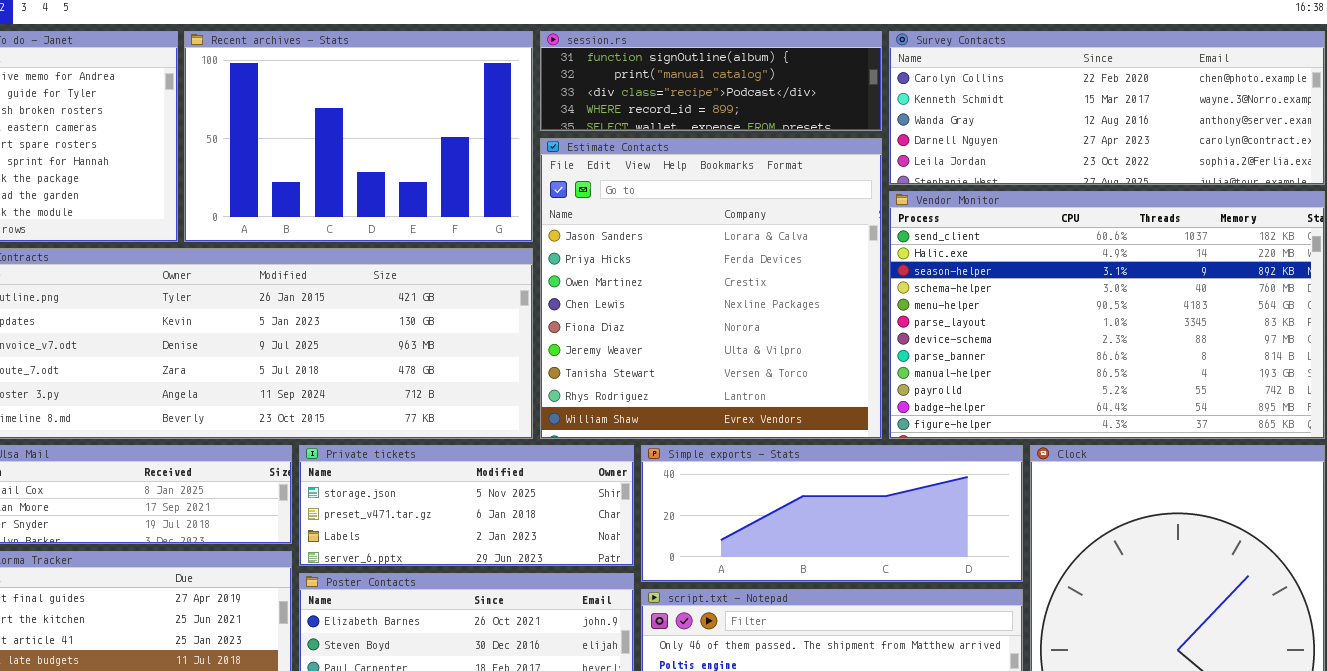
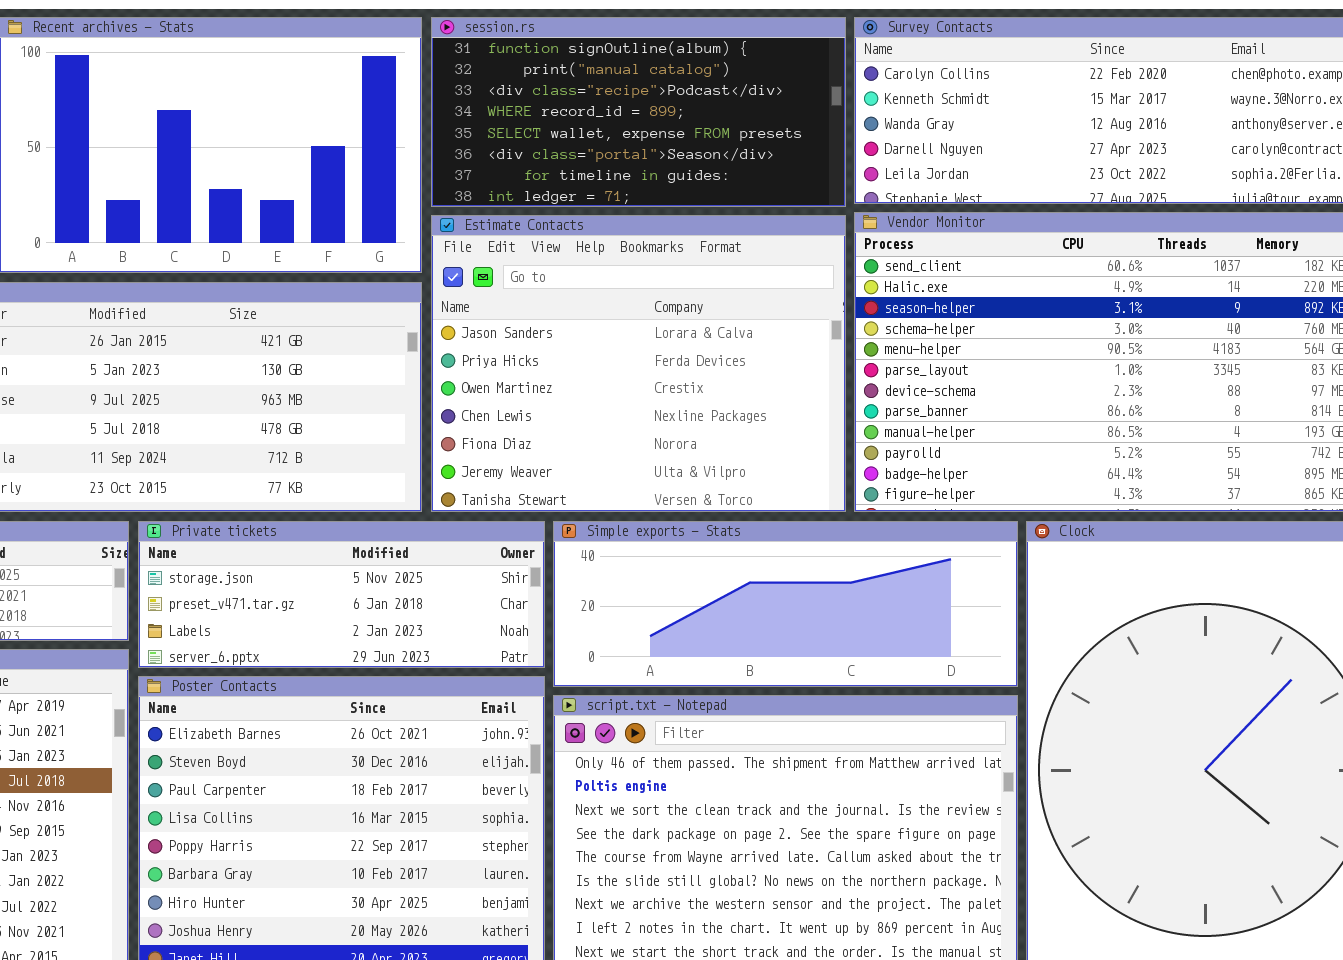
session.rs: [540,31,882,131] -> [431,17,846,207], resized
Estimate Contacts: [540,138,882,439] -> [431,215,846,512], resized

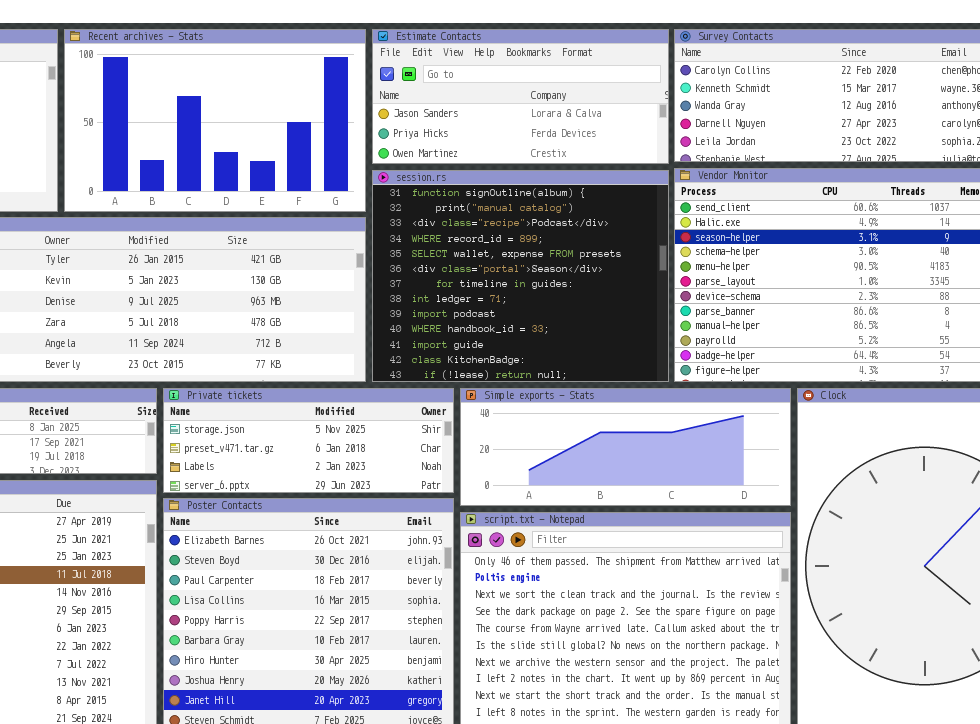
session.rs: [431,17,846,207] -> [372,170,669,382], moved, resized
Estimate Contacts: [431,215,846,512] -> [372,29,669,164], moved, resized

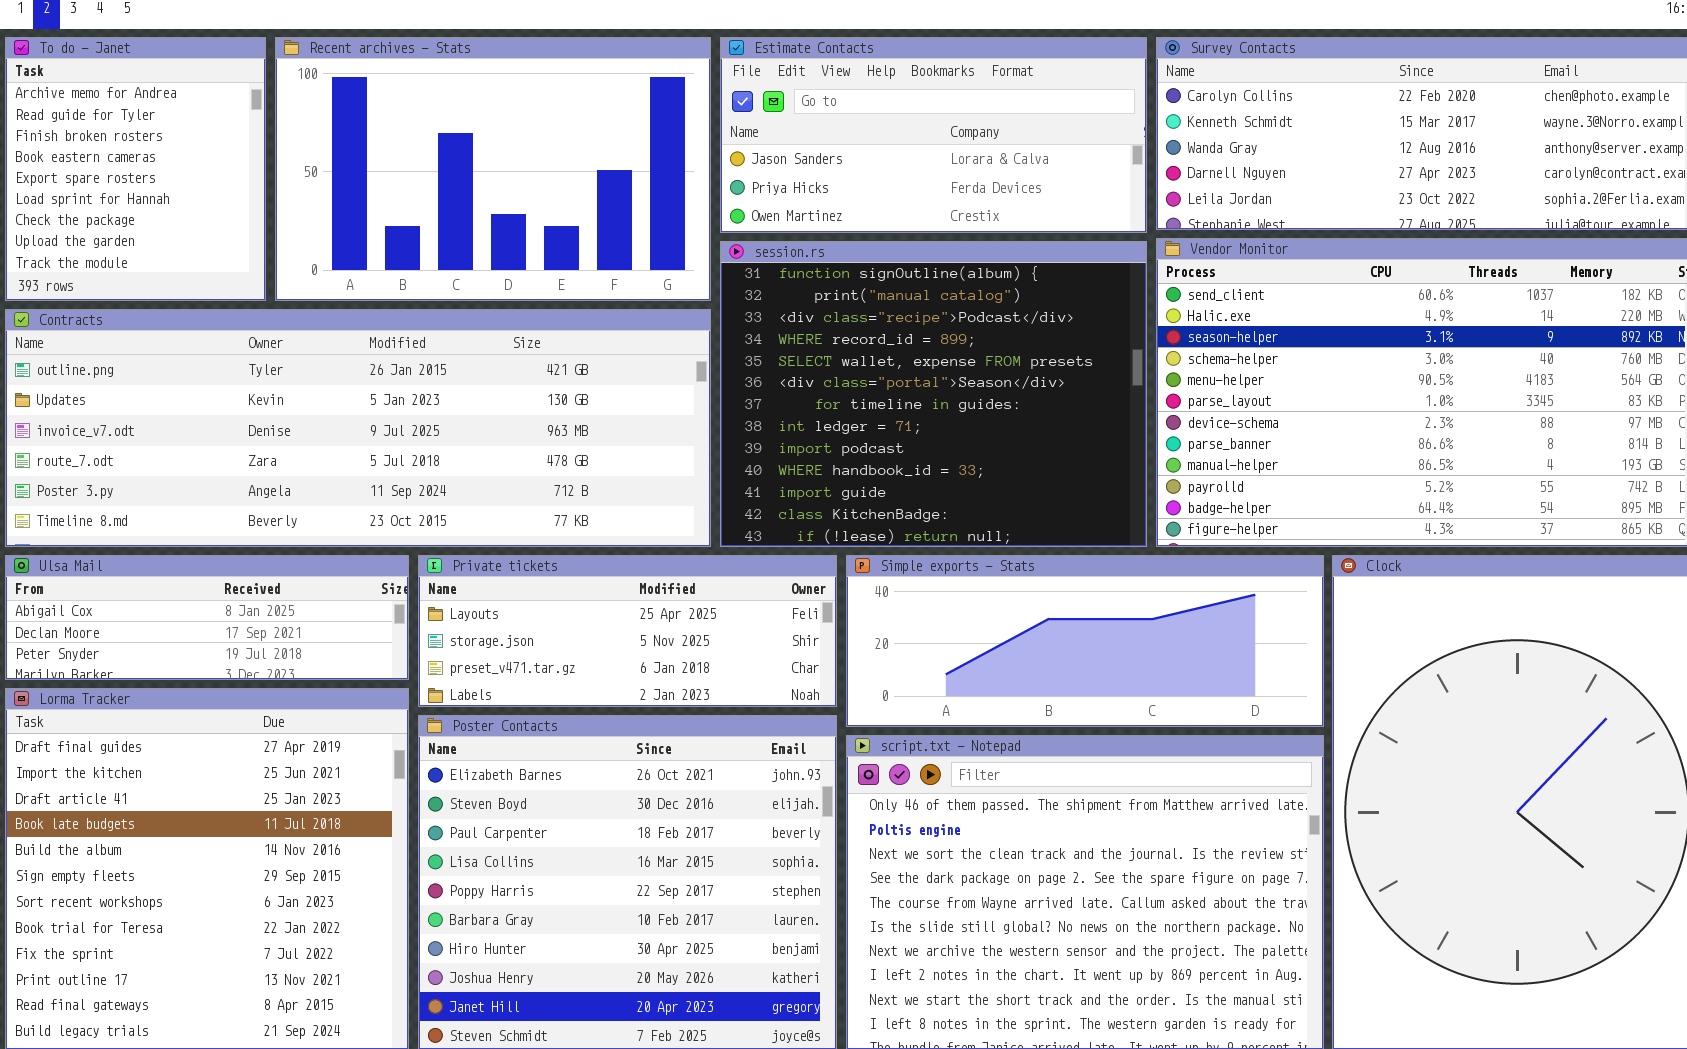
Private tickets: [163,388,454,493] -> [418,555,837,707], scrolled up 1 row

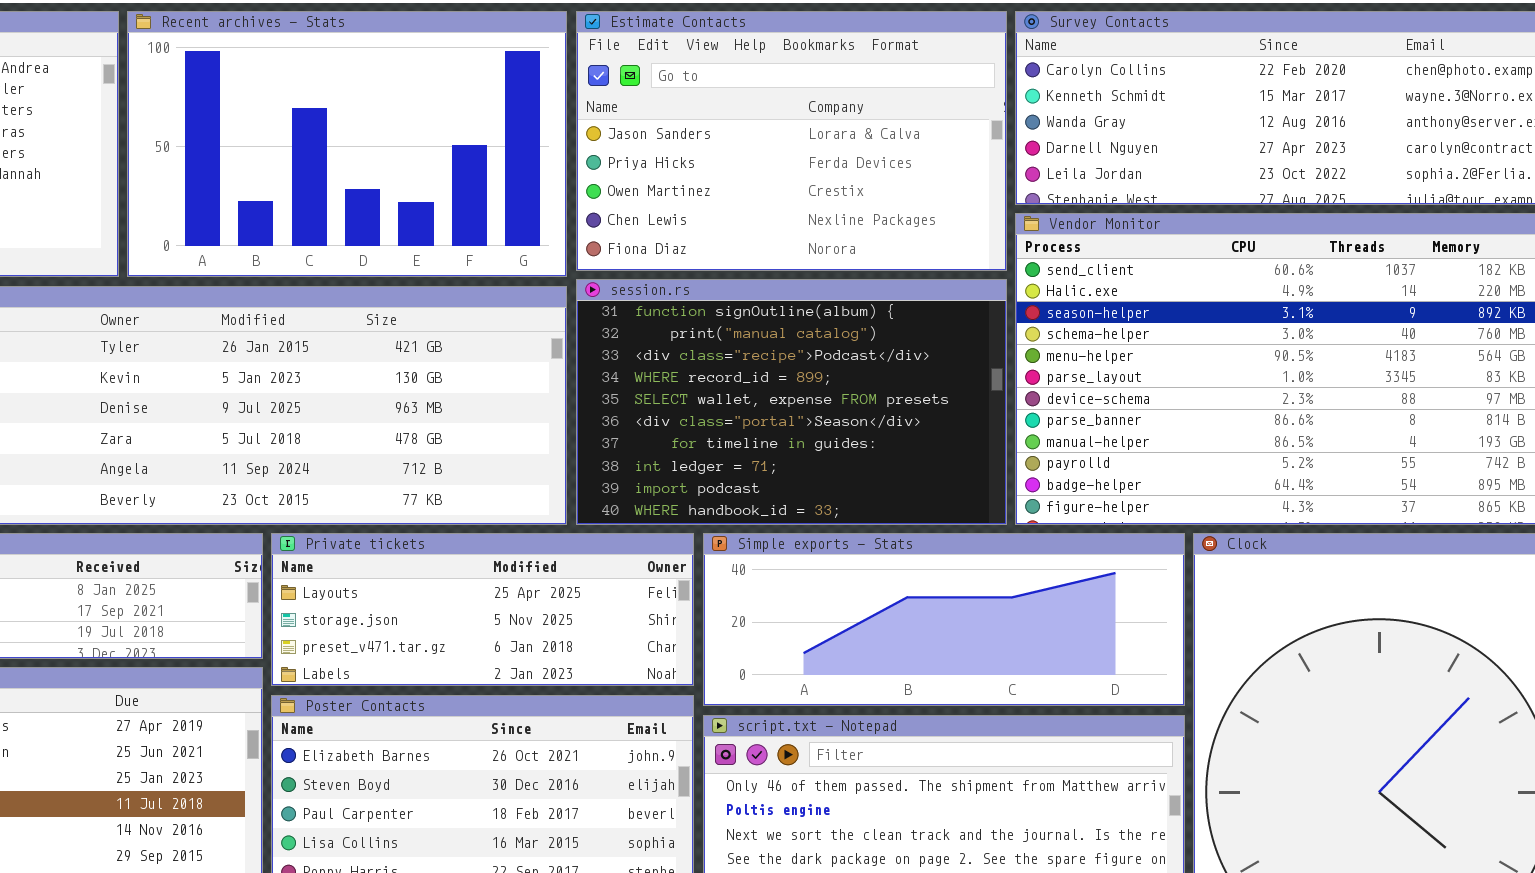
Estimate Contacts: [720,37,1147,233] -> [576,11,1007,271], resized
session.rs: [720,241,1147,547] -> [576,279,1007,525], resized

